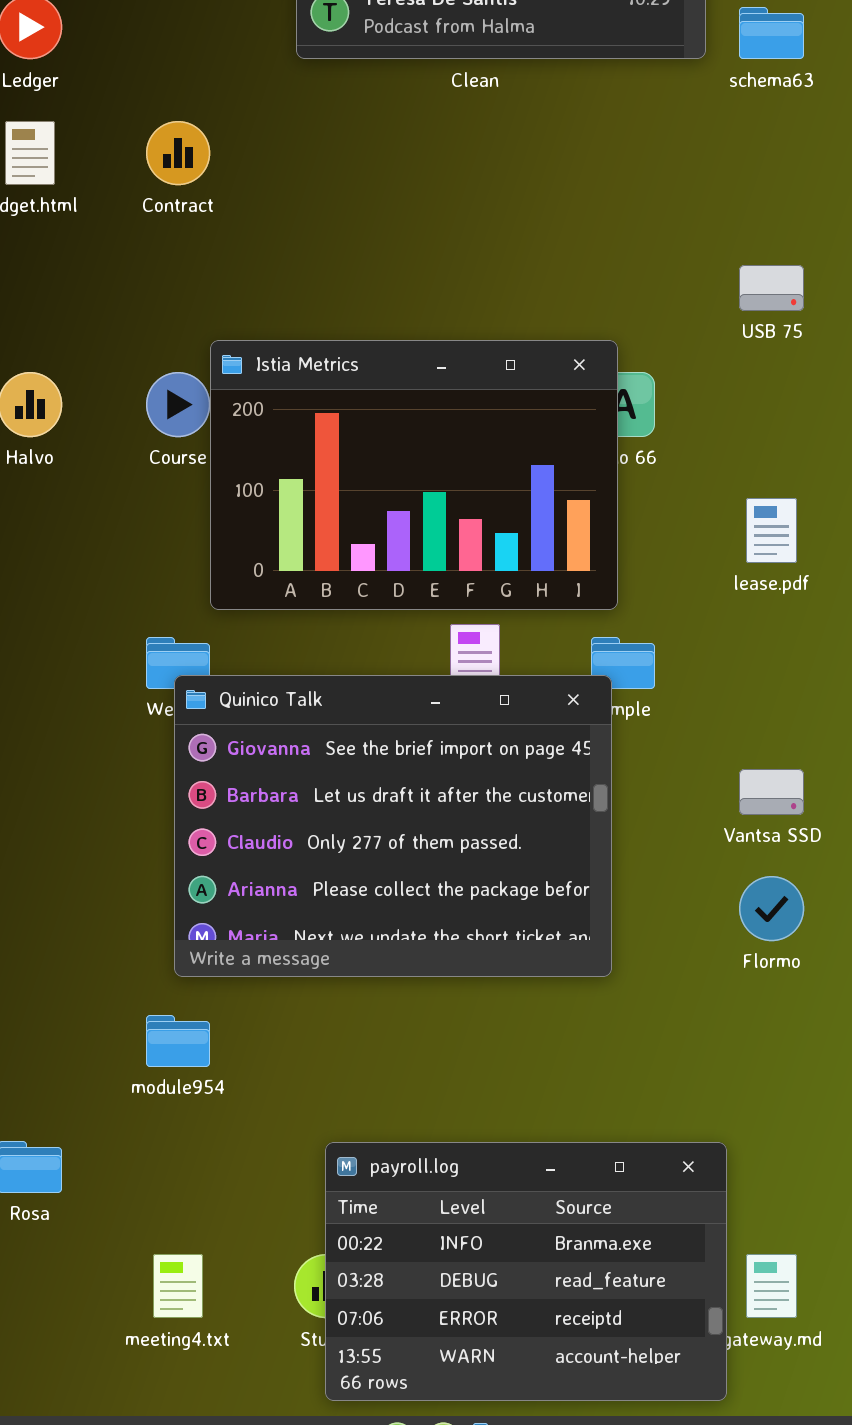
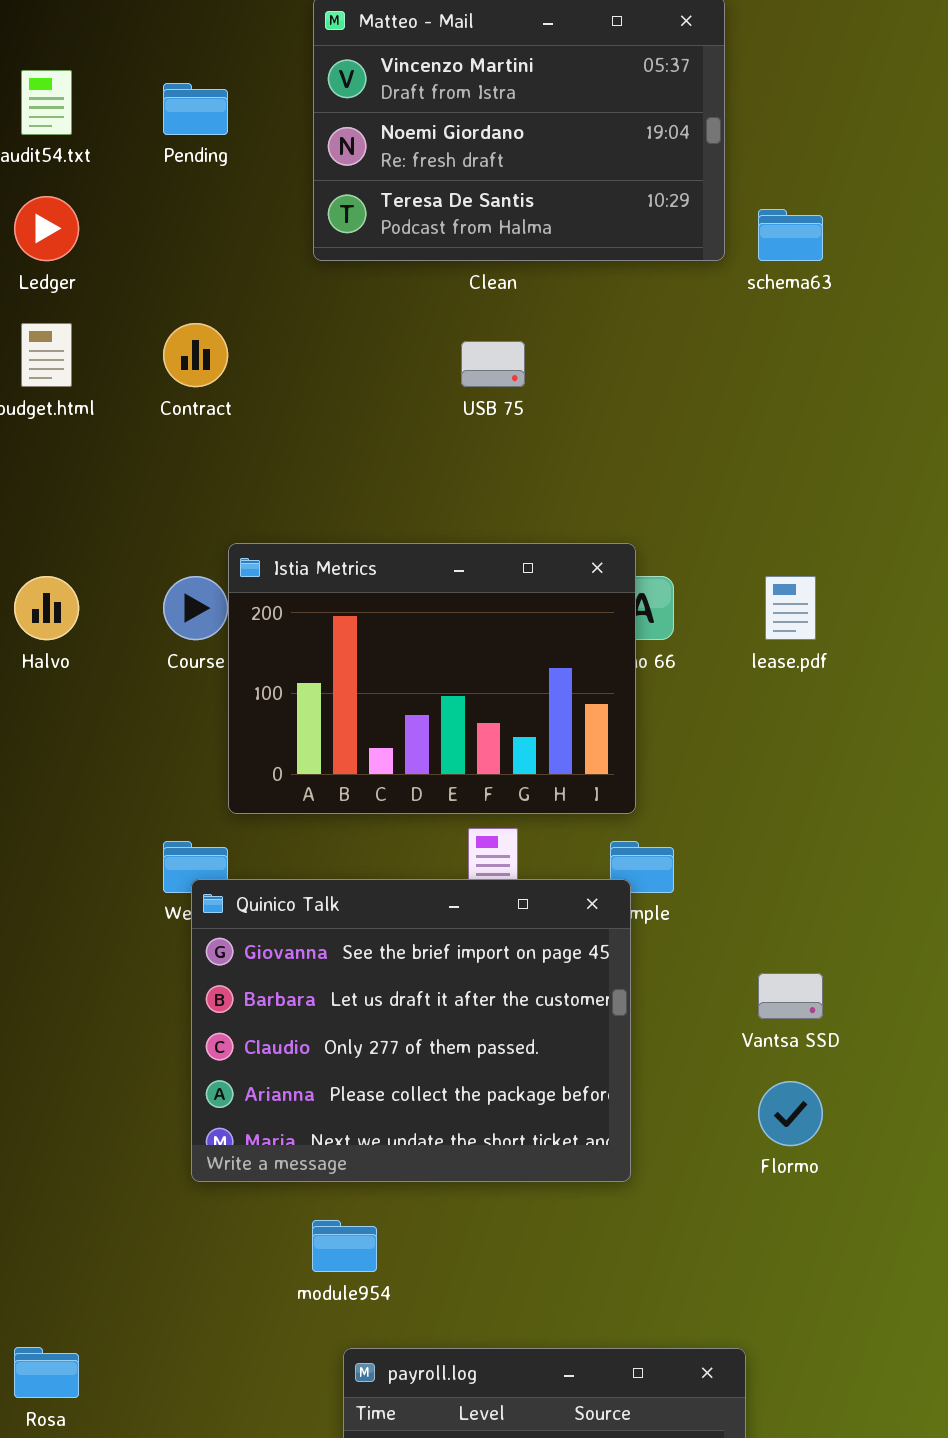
USB 75: [739,265,804,311] -> [461,341,525,387], moved
lease.pdf: [746,498,797,563] -> [765,576,816,640], moved
module954: [146,1015,210,1067] -> [312,1220,377,1272], moved

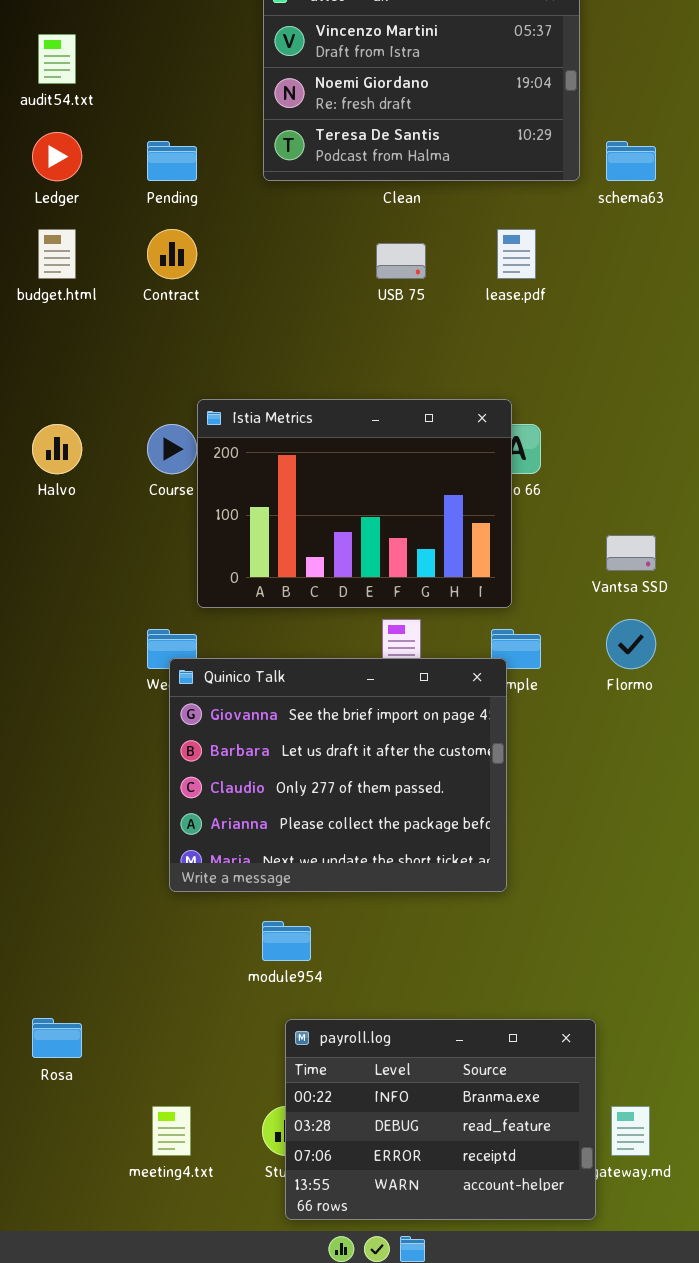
Pending: [163,83,228,135] -> [147,141,197,181], moved
lease.pdf: [765,576,816,640] -> [497,229,536,279], moved
Vantsa SSD: [758,973,823,1019] -> [606,535,656,571], moved
Flormo: [758,1081,823,1146] -> [606,619,656,669], moved

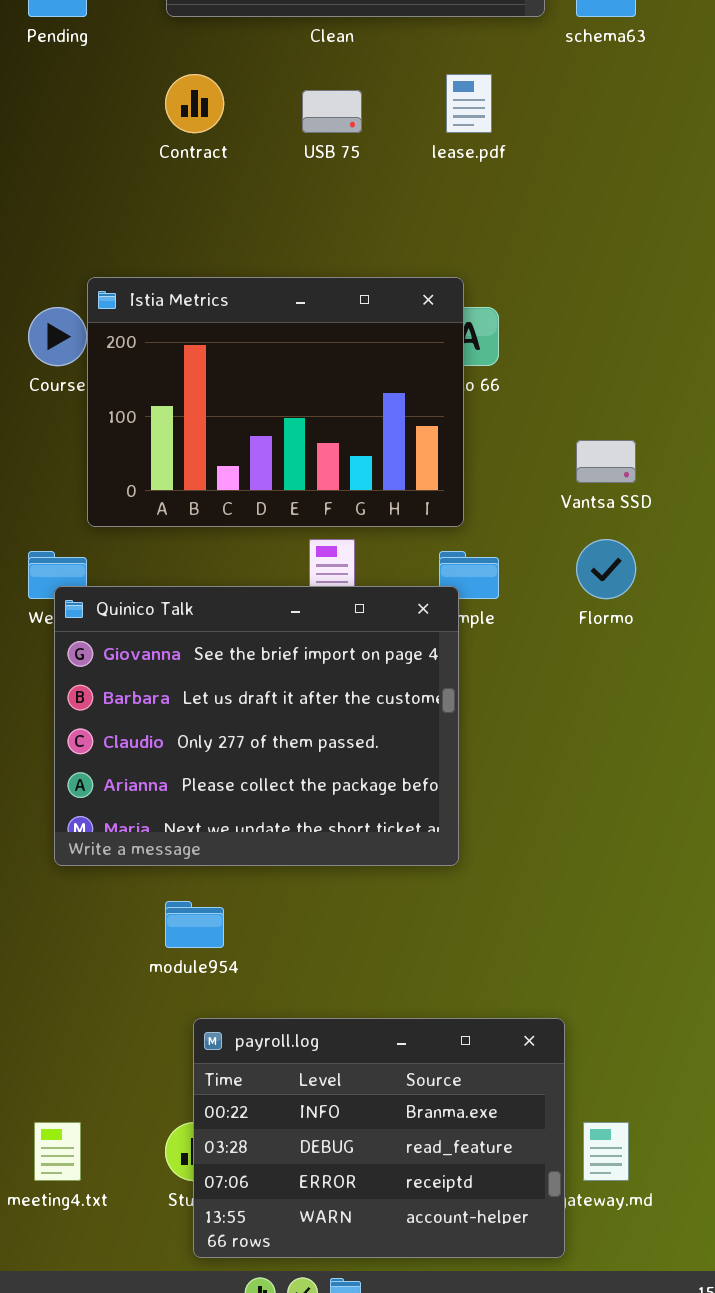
Contract: [147,229,197,279] -> [165,74,224,133], moved

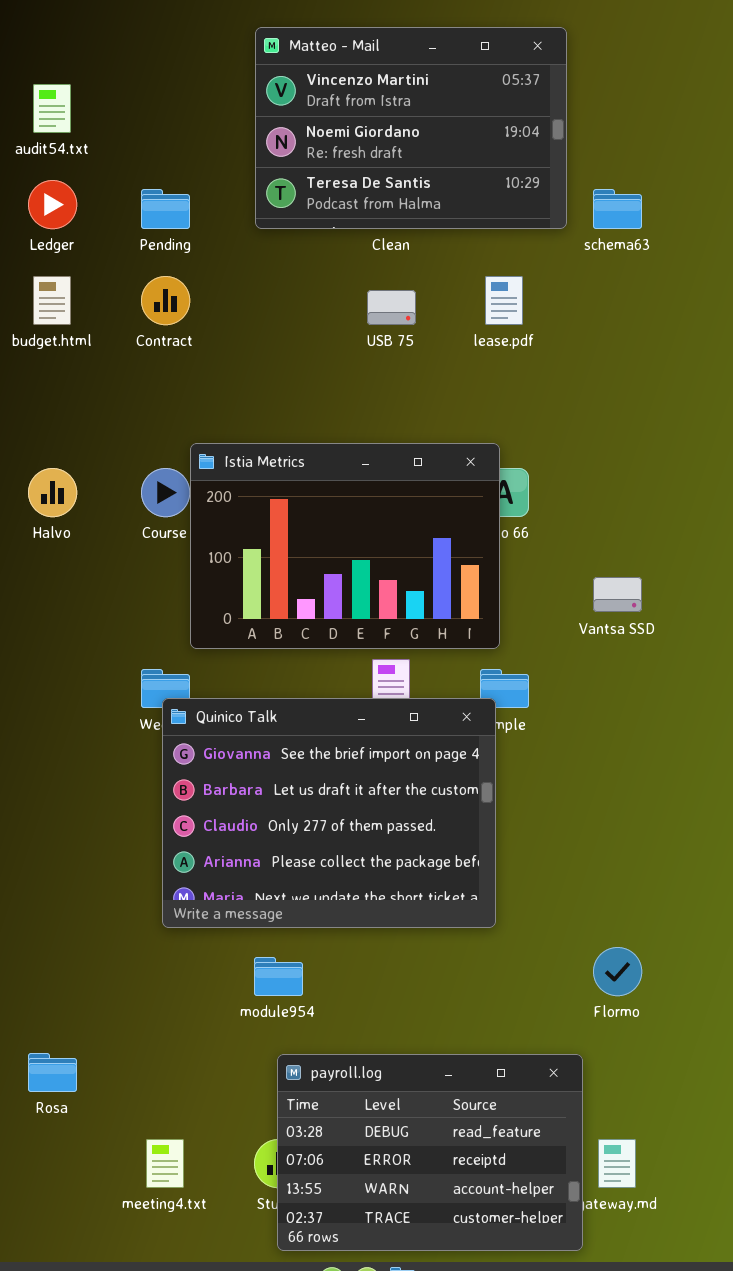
Contract: [165,74,224,133] -> [141,276,190,325], moved
Flormo: [576,539,636,599] -> [593,947,642,996], moved
payroll.log: [193,1018,565,1258] -> [277,1054,583,1251], scrolled down 1 row

